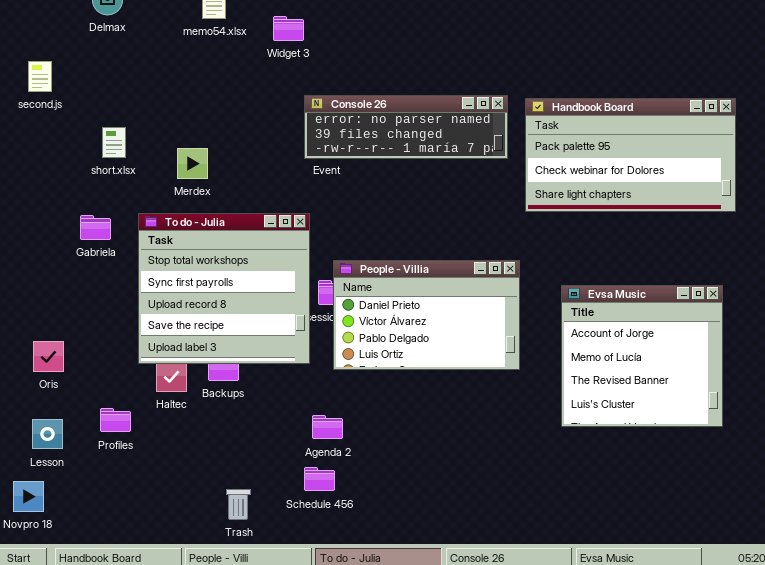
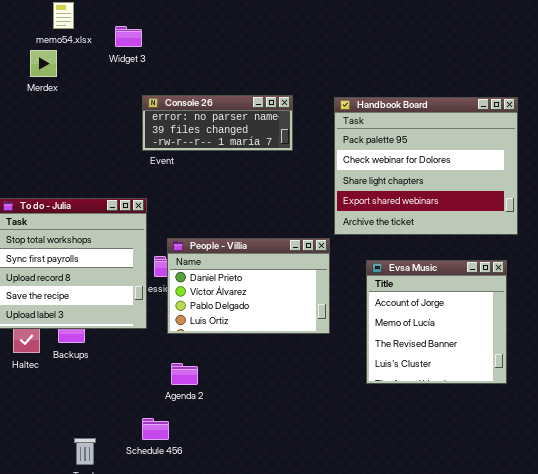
Console 26: [304,95,508,159] -> [142,95,293,151], resized
Handbook Board: [525,98,736,212] -> [334,97,518,235], resized
Merdex: [177,148,208,179] -> [30,50,57,77], moved
Agenda 2: [312,415,343,439] -> [171,363,198,385], moved

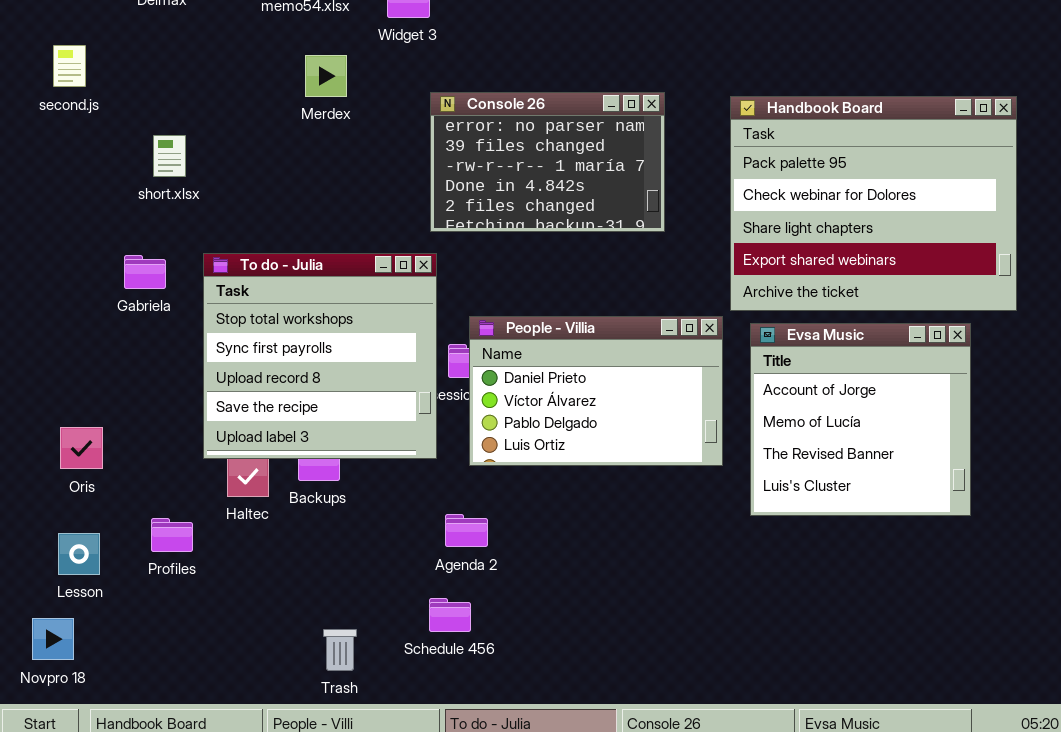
Merdex: [30,50,57,77] -> [305,55,347,97], moved
Console 26: [142,95,293,151] -> [430,92,665,232], resized
Evsa Music: [366,260,507,384] -> [750,323,971,516], moved
Agenda 2: [171,363,198,385] -> [445,514,488,547], moved

